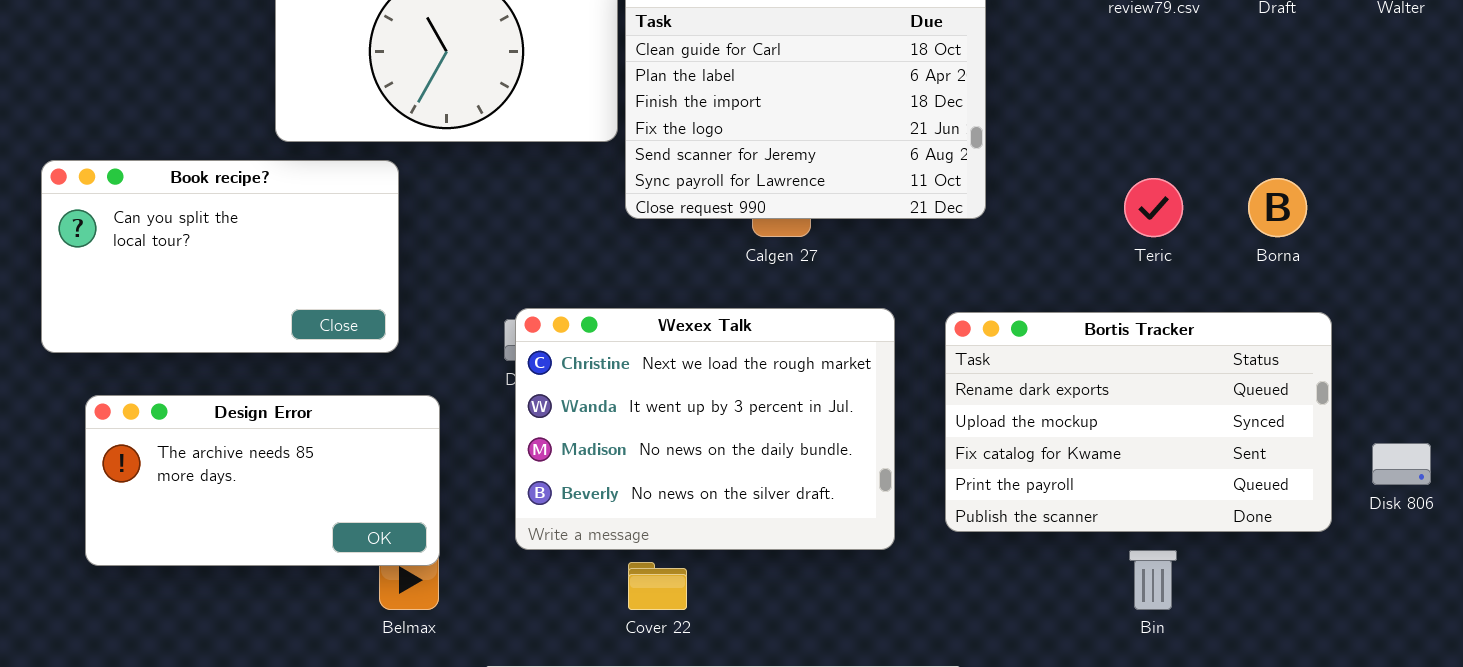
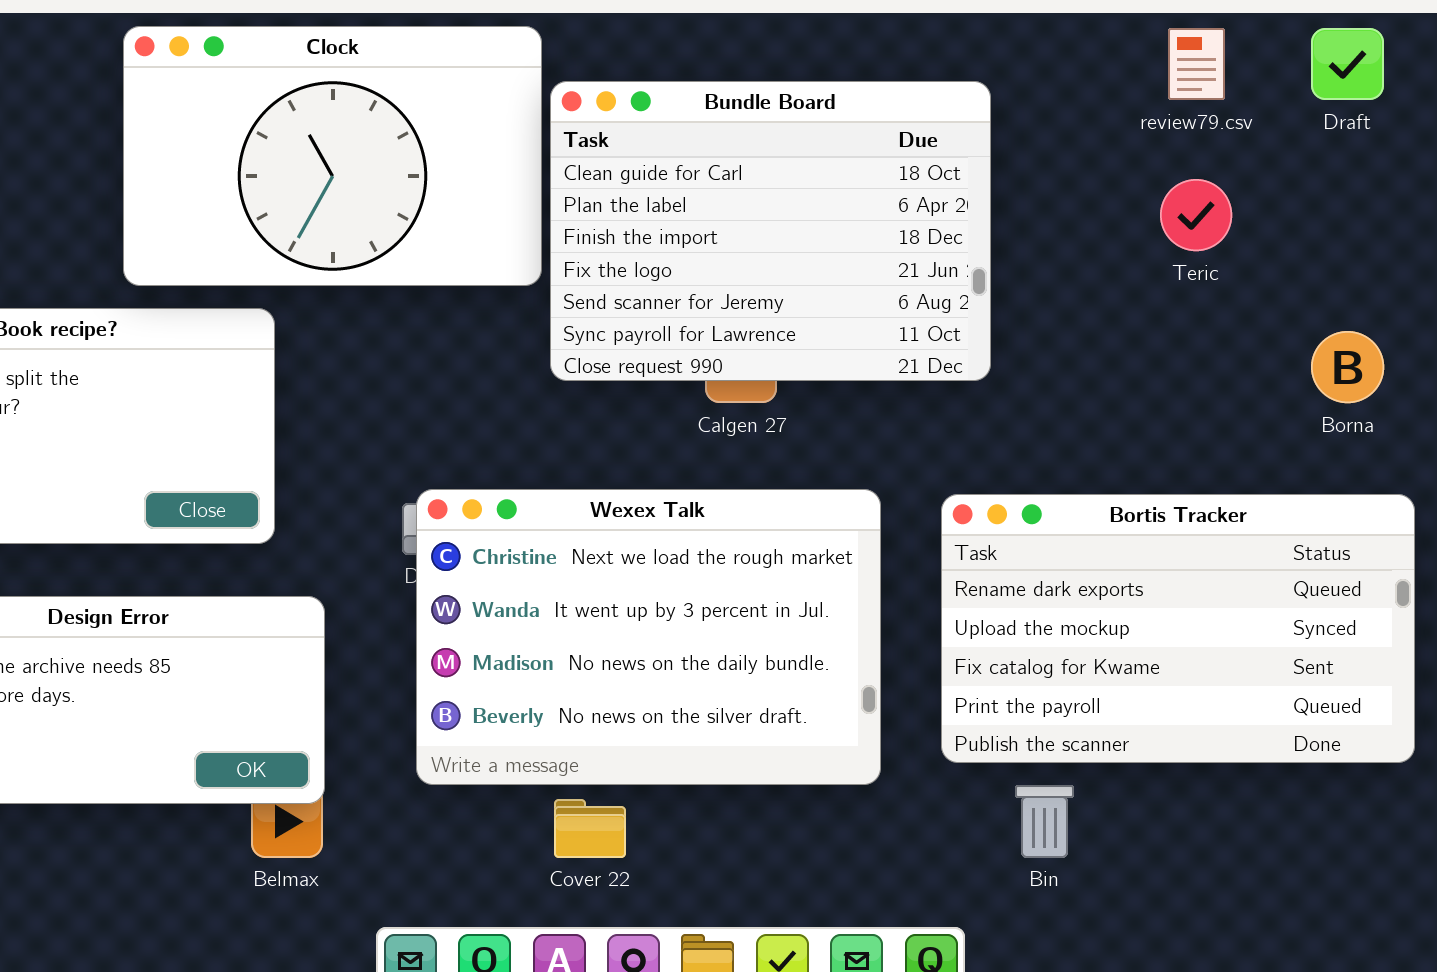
Teric: [1124,178,1183,237] -> [1160,179,1232,251], moved
Bin: [1129,550,1177,610] -> [1015,785,1074,858], moved

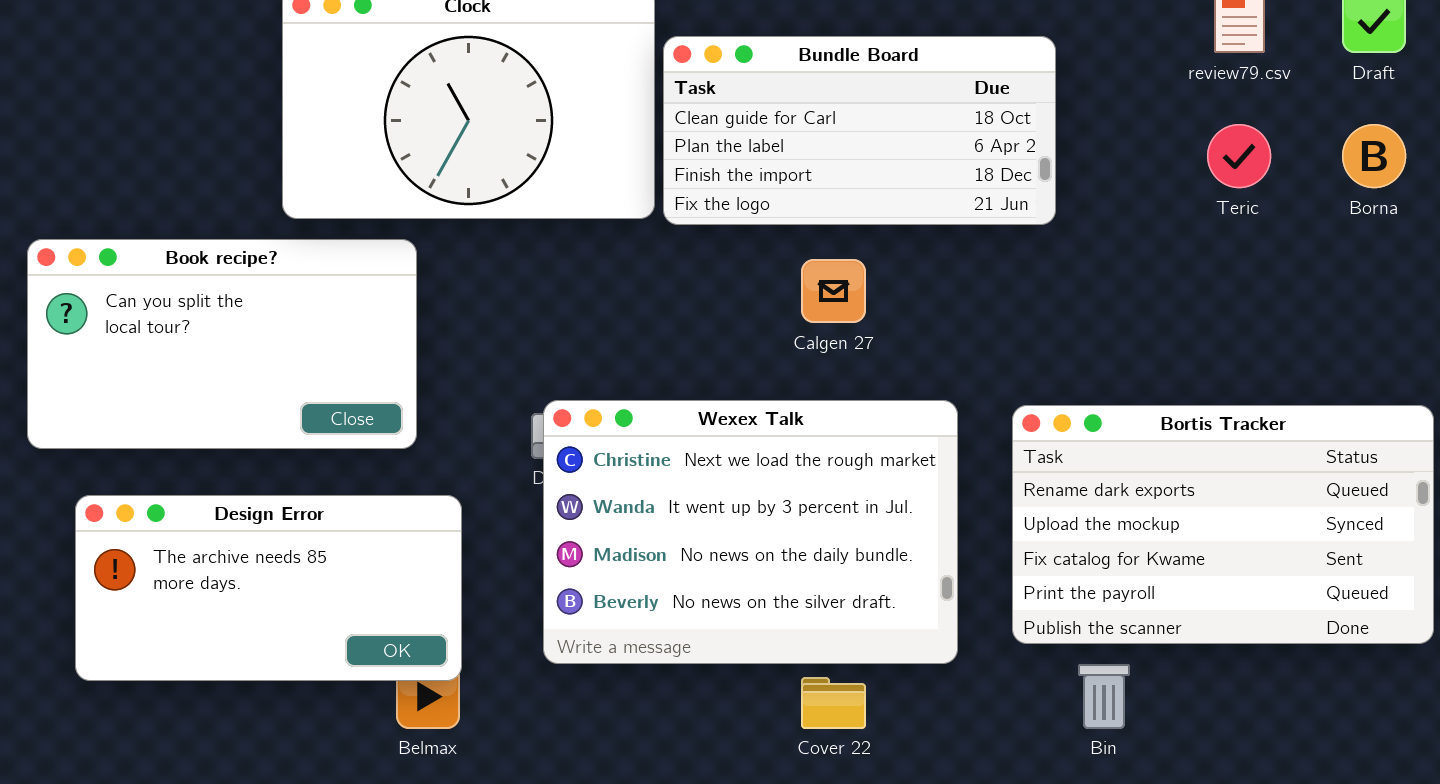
Bundle Board: [550,81,991,381] -> [663,36,1056,225], resized
Borna: [1311,331,1384,403] -> [1342,124,1406,188], moved
Cover 22: [554,799,626,858] -> [801,677,866,729], moved

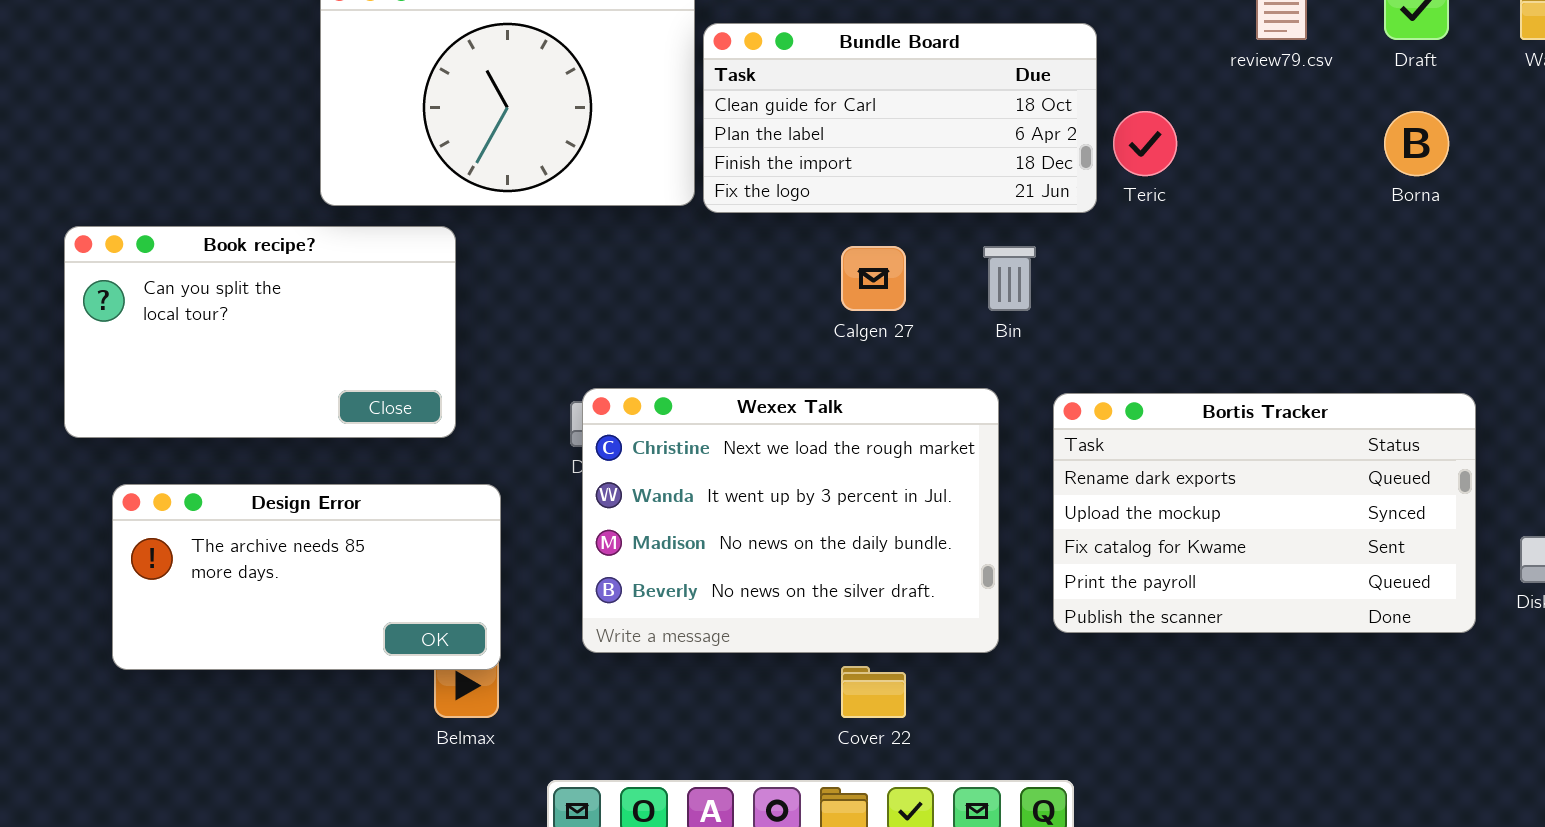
Teric: [1207,124,1271,188] -> [1113,111,1177,176], moved
Bin: [1078,664,1130,729] -> [983,246,1036,311], moved

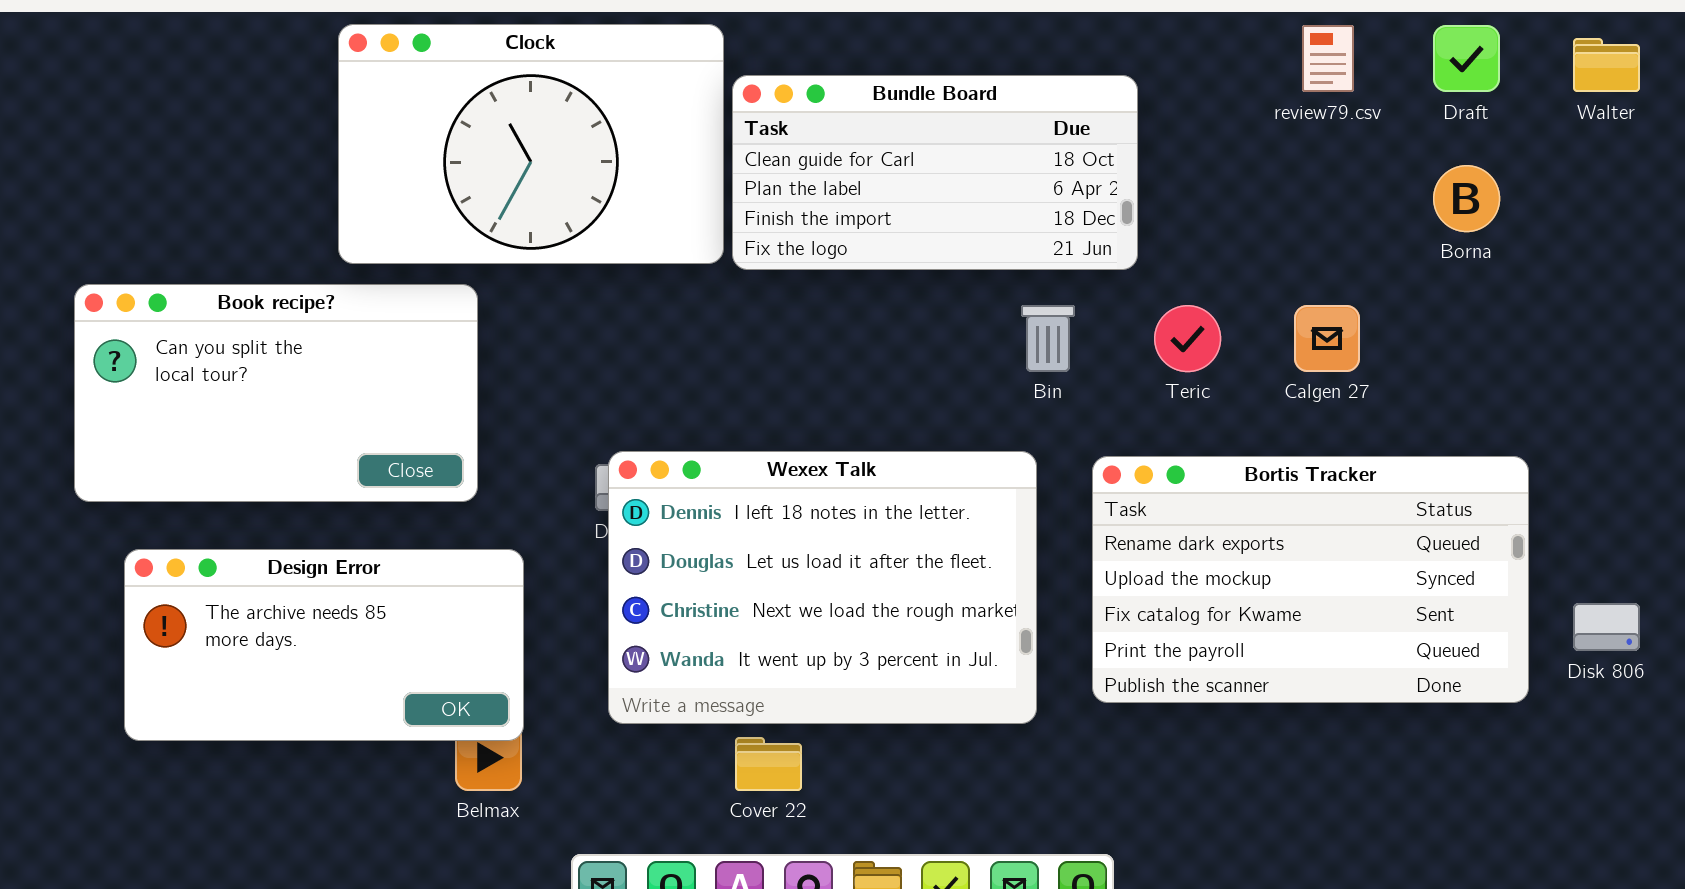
Teric: [1113,111,1177,176] -> [1154,305,1221,372], moved
Calgen 27: [841,246,906,311] -> [1294,305,1360,372], moved
Wexex Talk: [582,388,999,653] -> [608,451,1037,724], scrolled up 2 rows
Cover 22: [841,666,906,718] -> [735,737,802,791], moved

